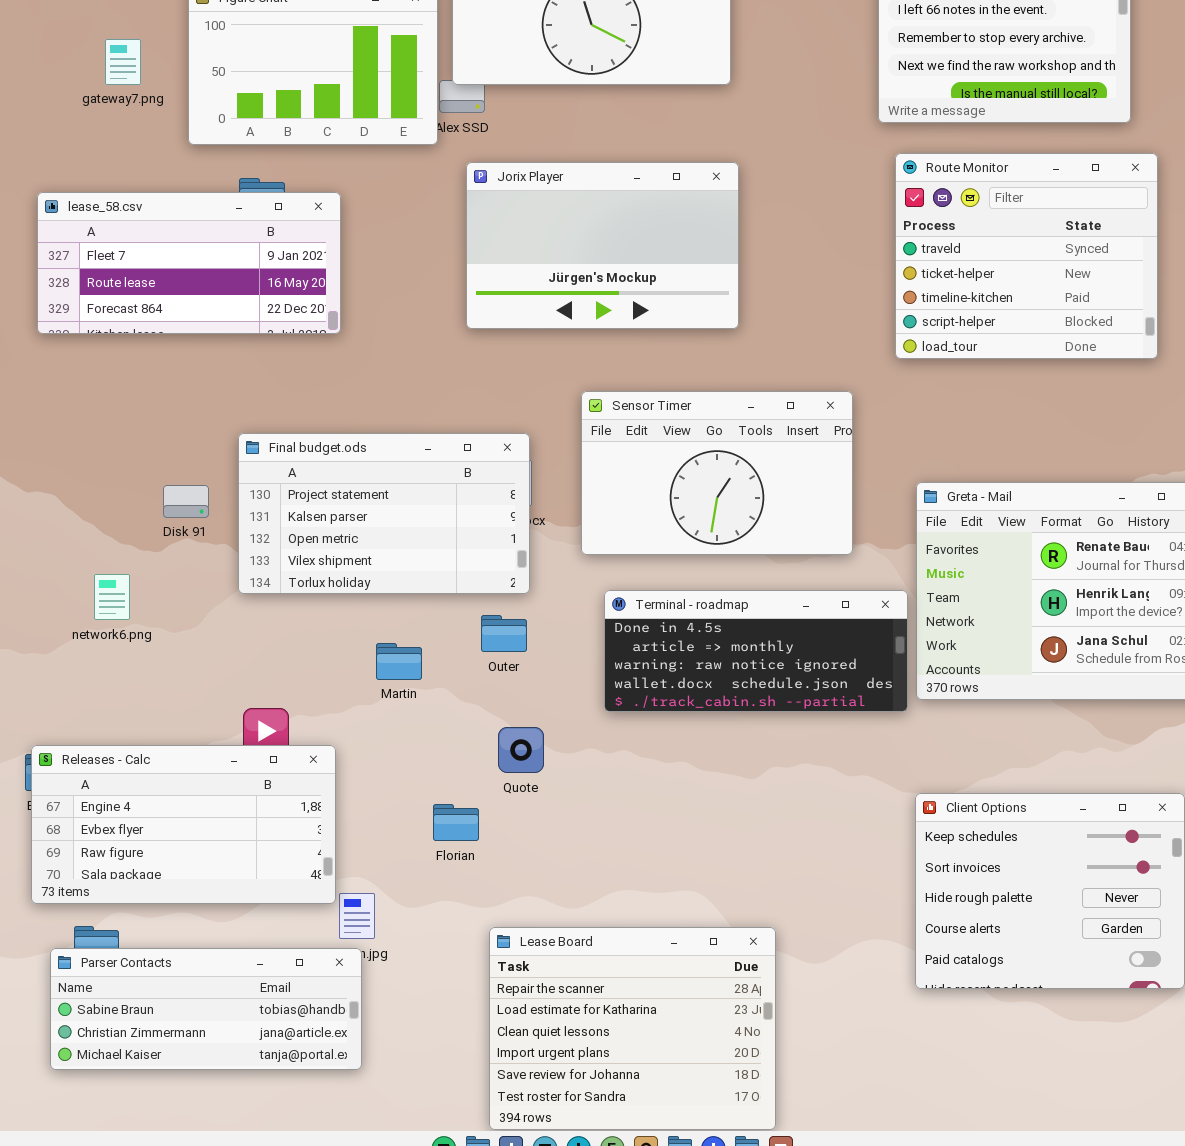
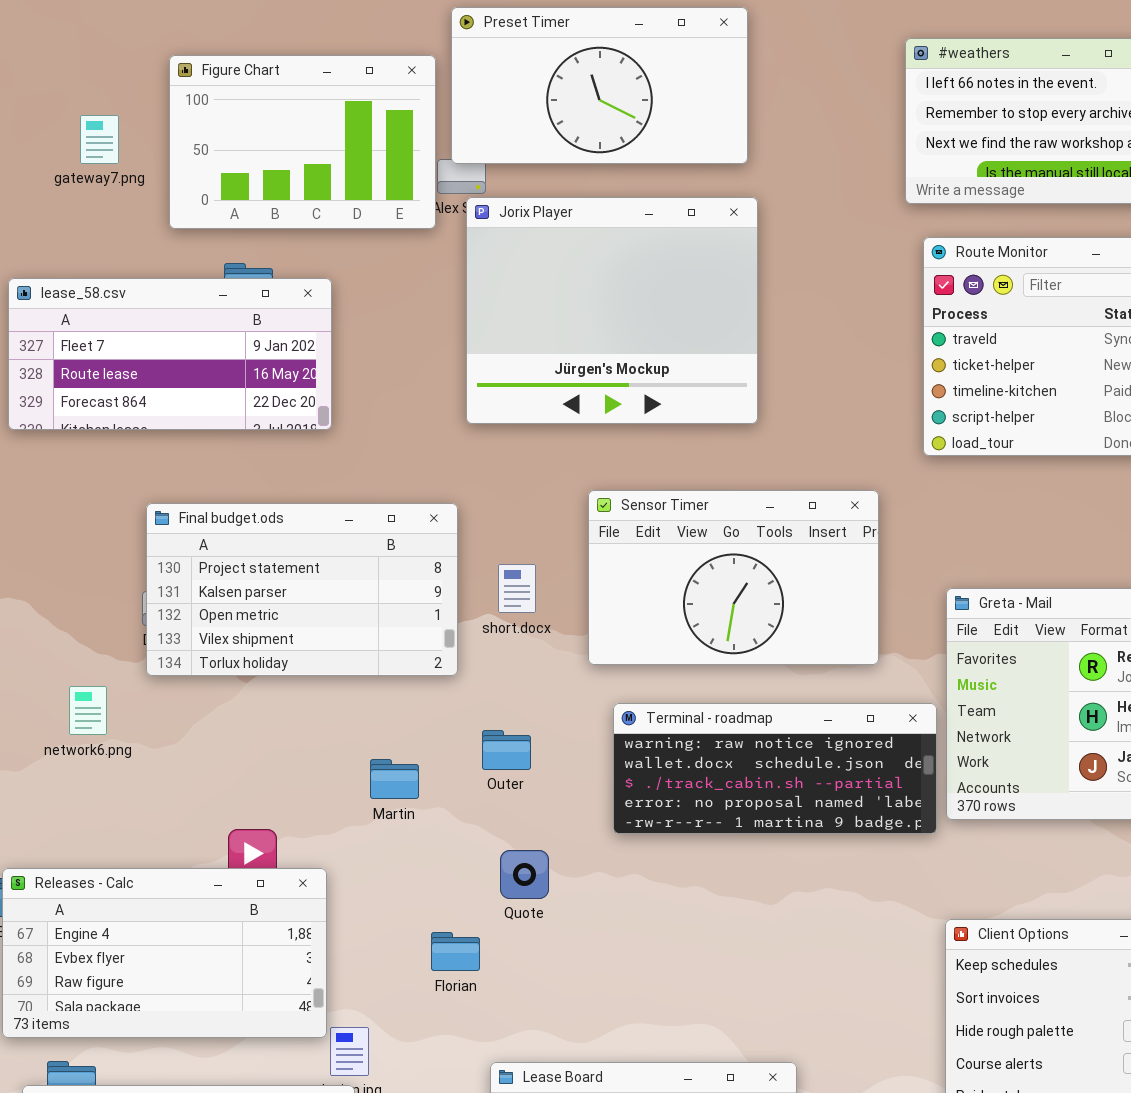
Jorix Player: [466,162,739,329] -> [466,197,758,424], resized
Final budget.ods: [238,433,530,594] -> [146,503,458,676], moved
Terminal - roadmap: [604,590,908,712] -> [613,703,937,834], scrolled down 2 rows

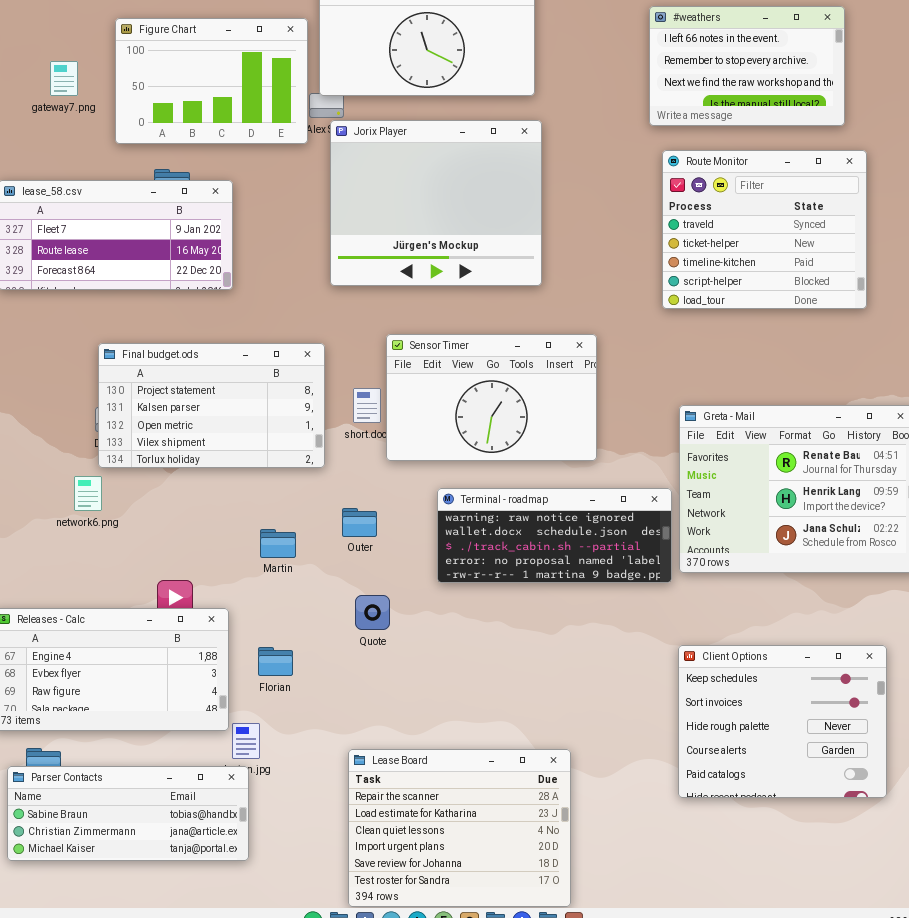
Sensor Timer: [588,490,879,665] -> [386,334,597,461], moved
network6.png: [69,686,107,735] -> [74,476,102,511], moved
Florian: [431,932,480,971] -> [258,647,293,676], moved

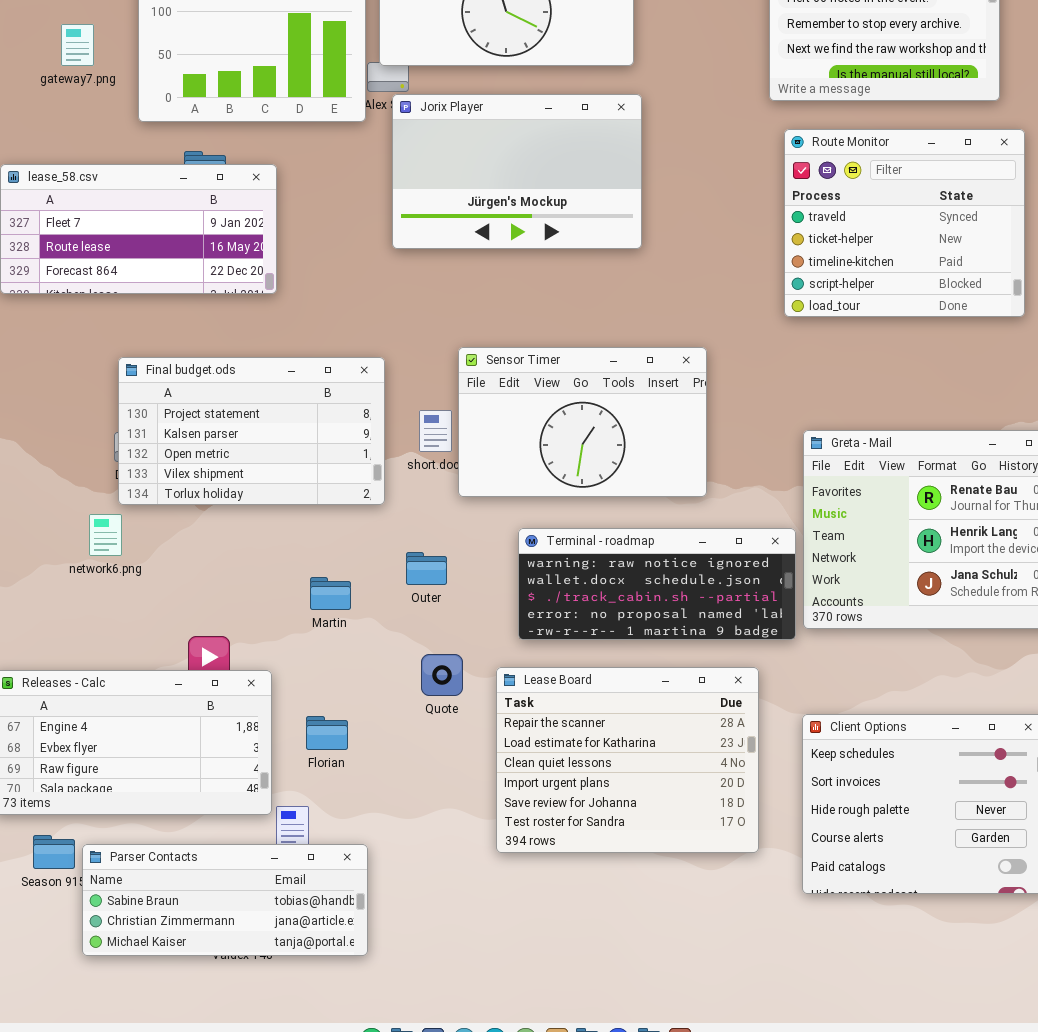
Jorix Player: [330,120,542,286] -> [392,94,642,249], resized
Lease Board: [348,749,571,907] -> [496,667,759,853], moved
Parser Contacts: [7,766,249,861] -> [82,844,368,956], moved

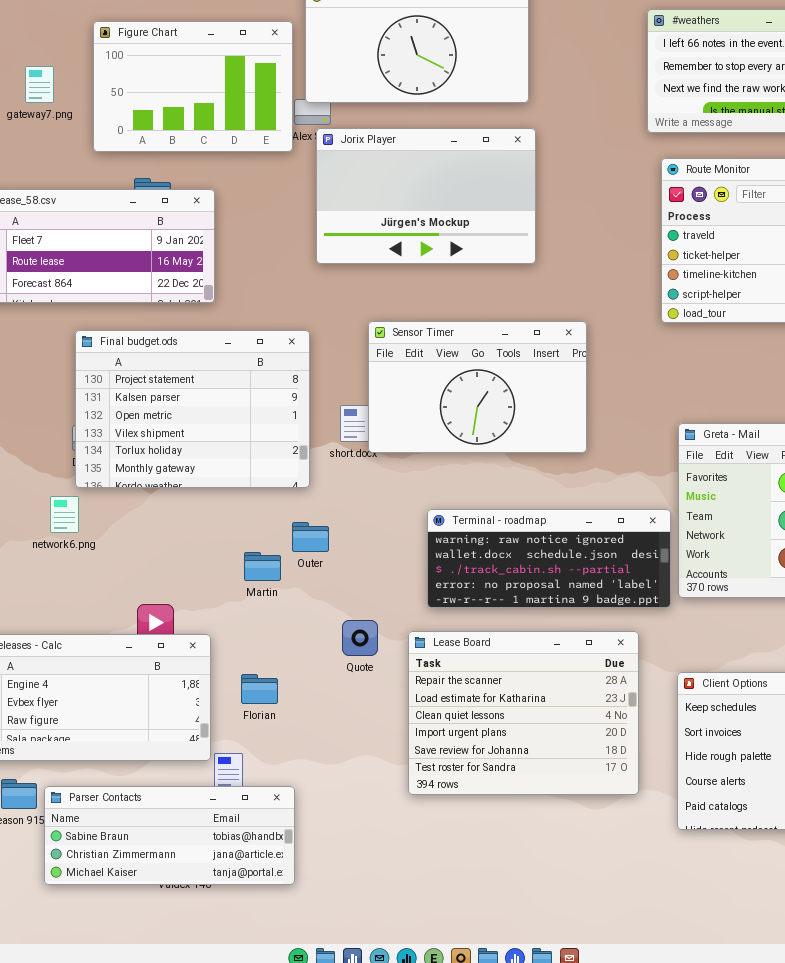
Sensor Timer: [458,347,707,497] -> [368,321,587,453], moved
Final budget.ods: [118,357,385,505] -> [75,330,310,488], resized
Outer: [406,552,447,585] -> [292,522,329,552], moved

